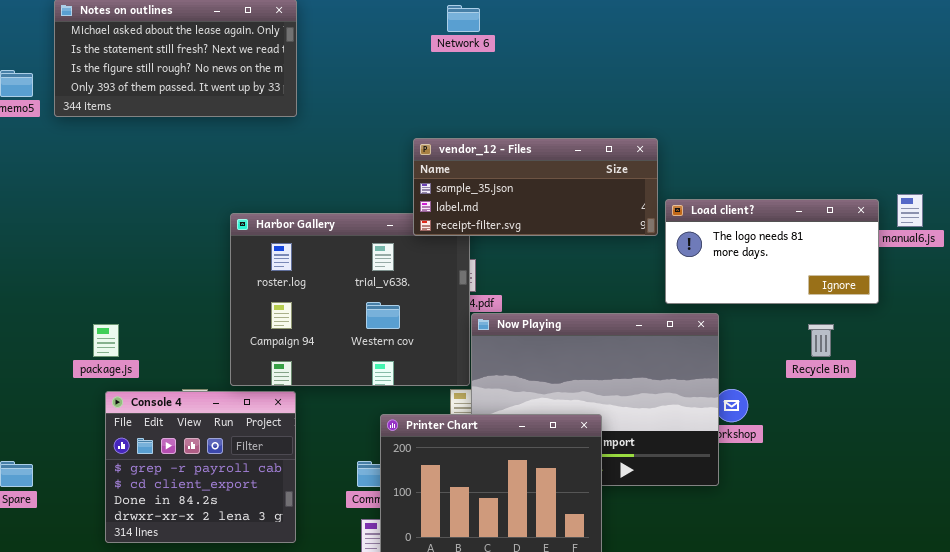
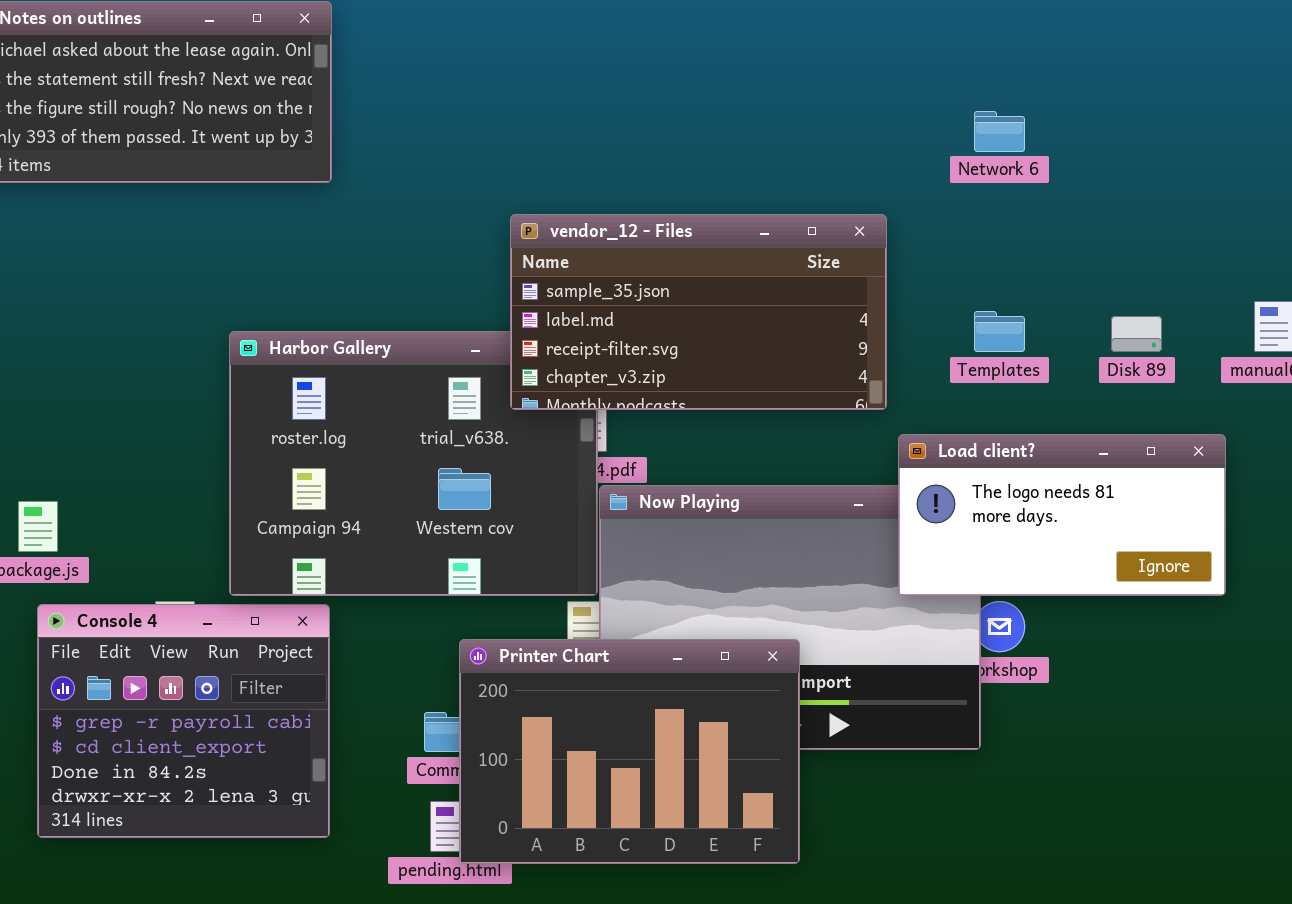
Network 6: [447,5,480,32] -> [974,111,1025,152], moved
vendor_12 - Files: [413,138,658,236] -> [510,214,887,410], resized
Load client?: [665,199,879,304] -> [898,434,1226,596], moved

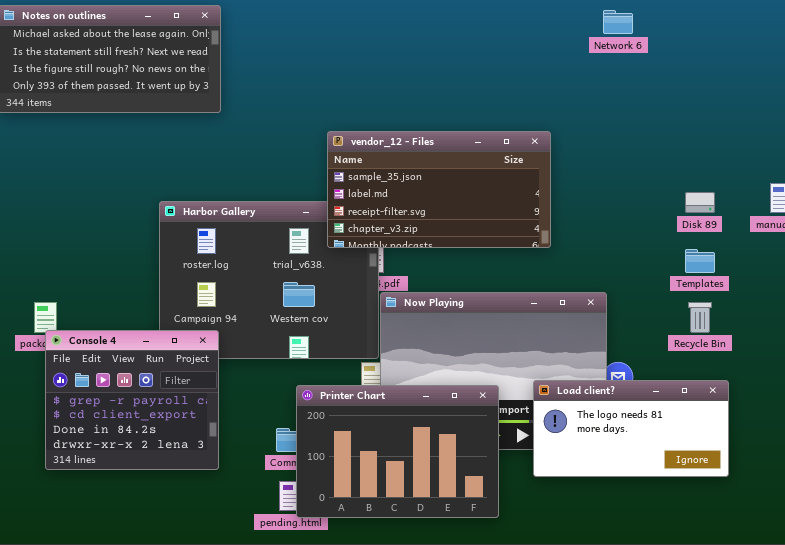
Network 6: [974,111,1025,152] -> [603,10,633,34], moved
Templates: [974,311,1025,352] -> [685,249,715,273], moved
Load client?: [898,434,1226,596] -> [533,380,729,477], moved
Console 4: [37,604,330,838] -> [45,330,219,470], moved

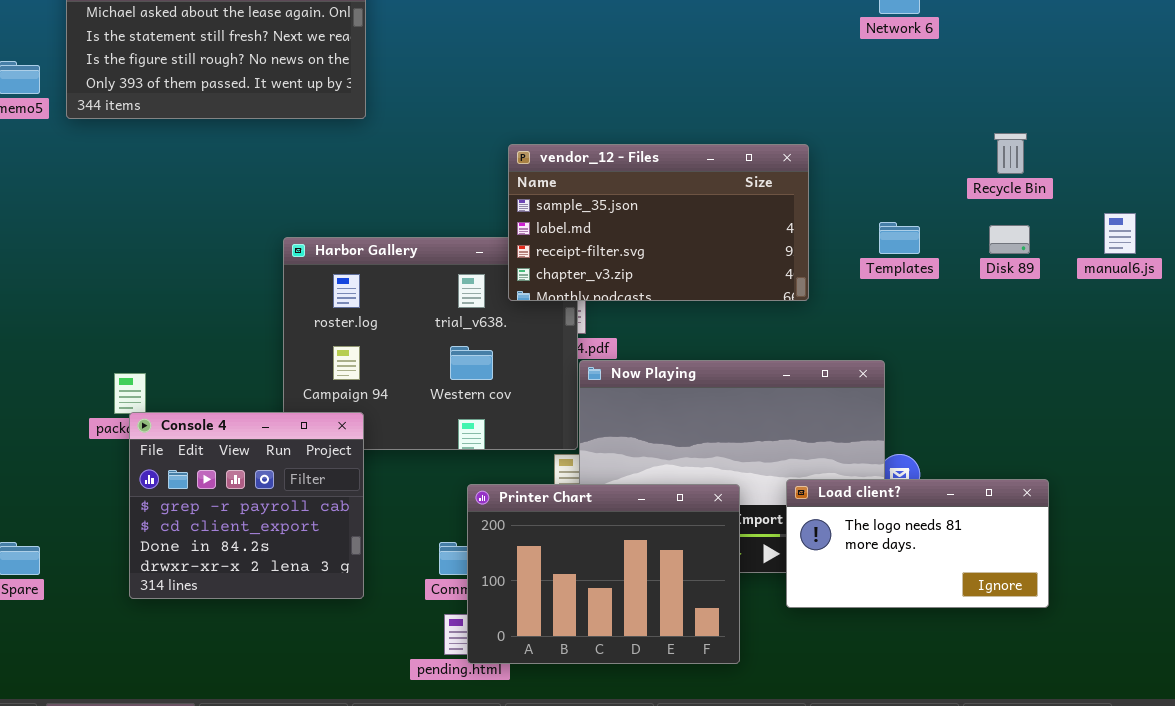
Templates: [685,249,715,273] -> [879,222,920,254], moved
Recycle Bin: [688,302,712,333] -> [994,133,1027,174], moved

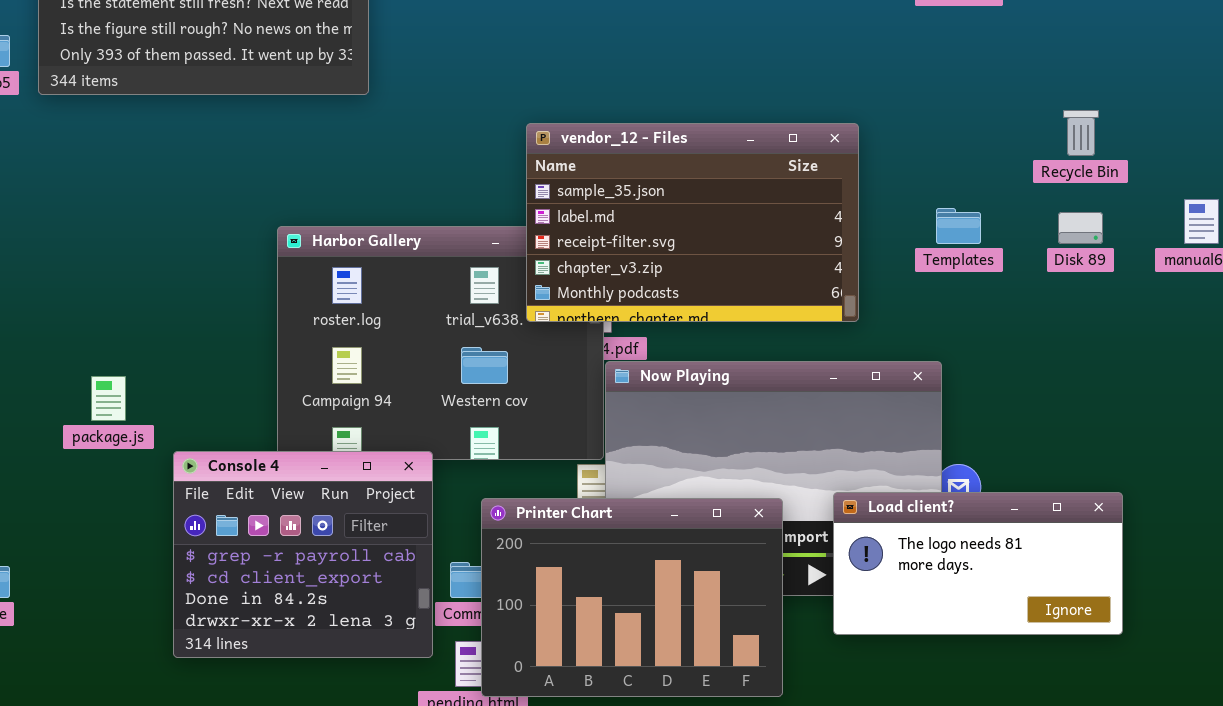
vendor_12 - Files: [508,144,809,301] -> [526,123,859,322], resized
Console 4: [129,412,364,599] -> [173,451,433,658], moved

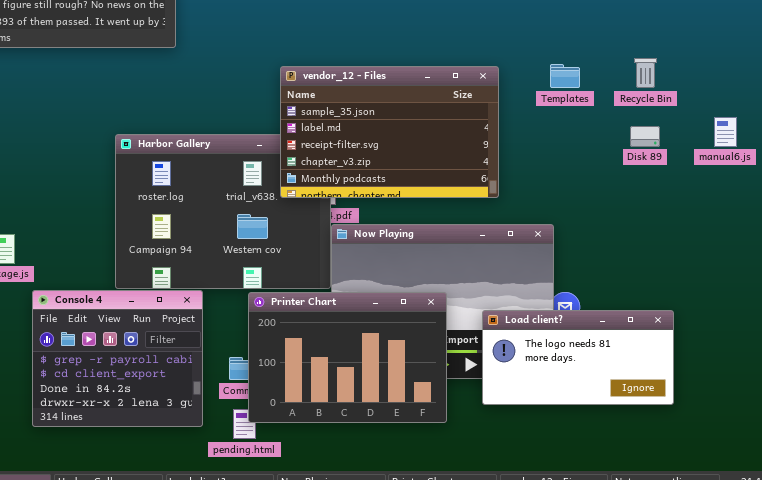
Templates: [936,208,981,244] -> [550,64,580,88], moved
Console 4: [173,451,433,658] -> [32,290,203,427], moved
Printer Chart: [481,498,783,697] -> [248,292,447,423], moved

